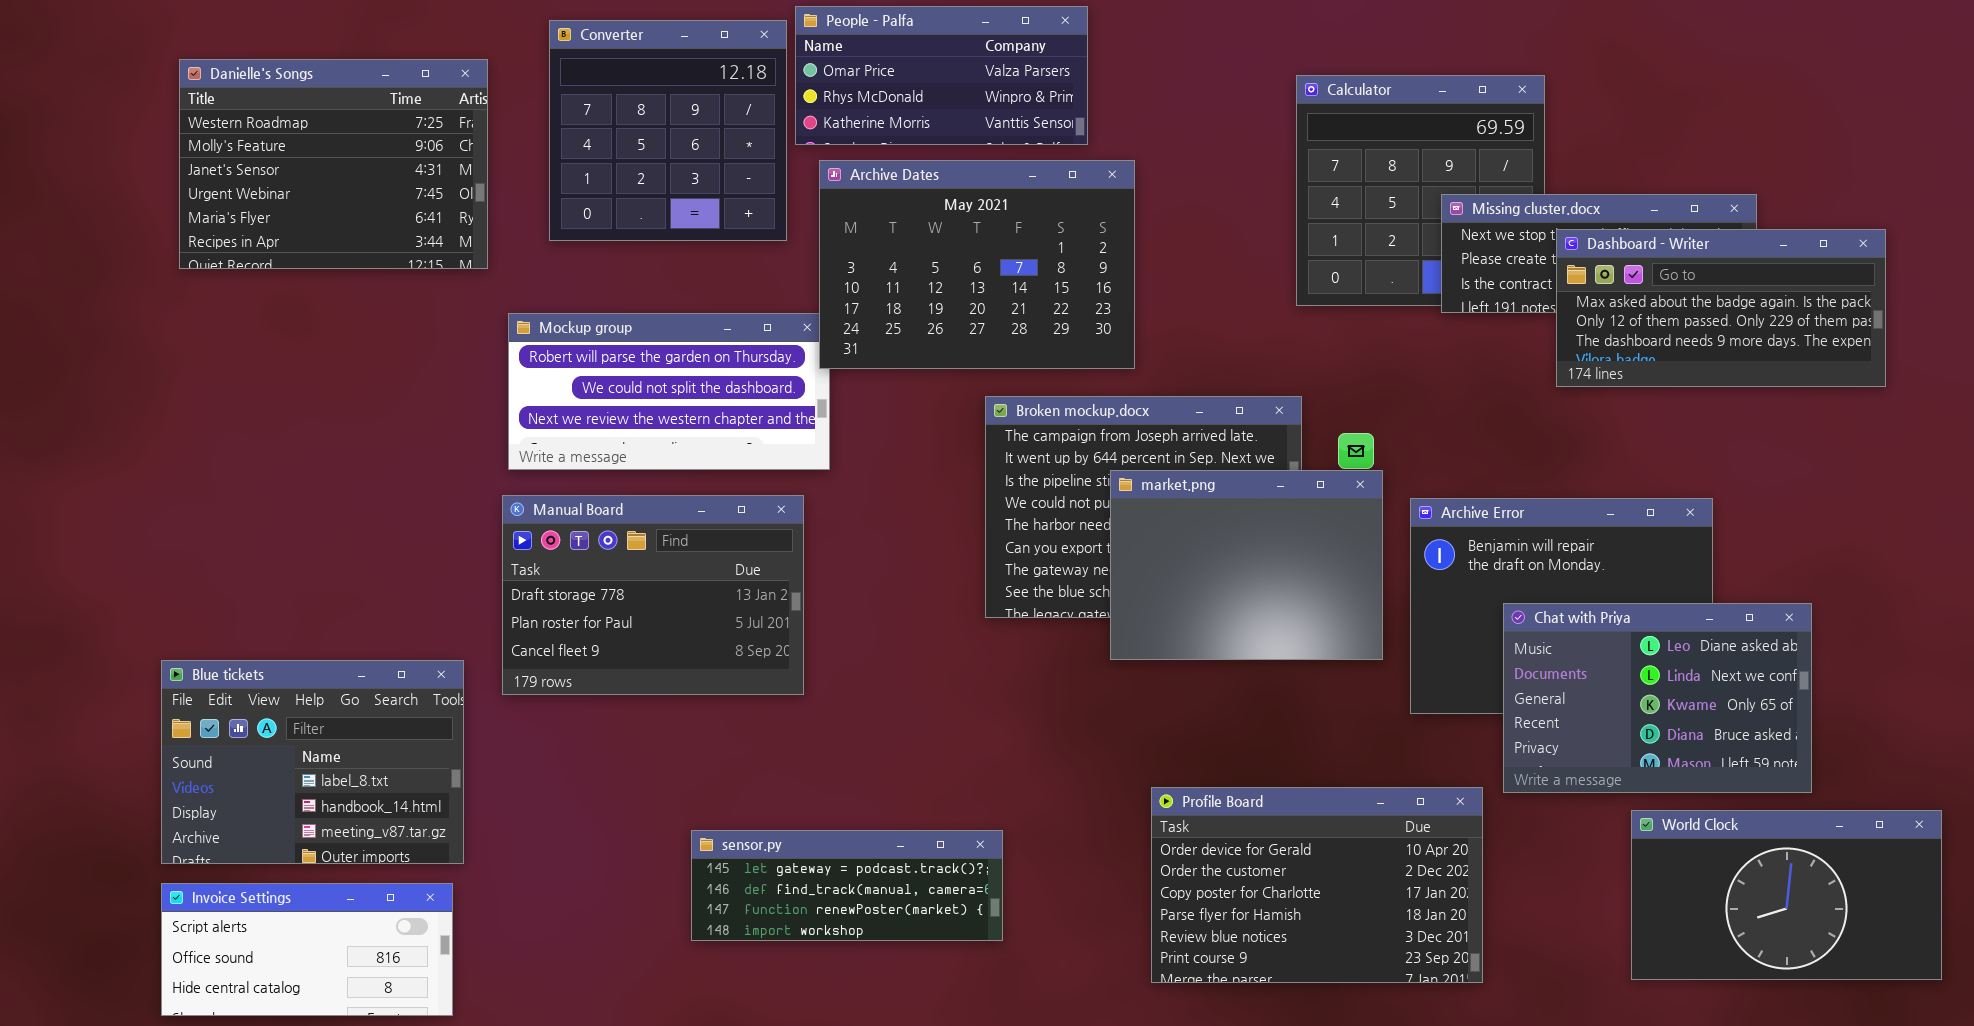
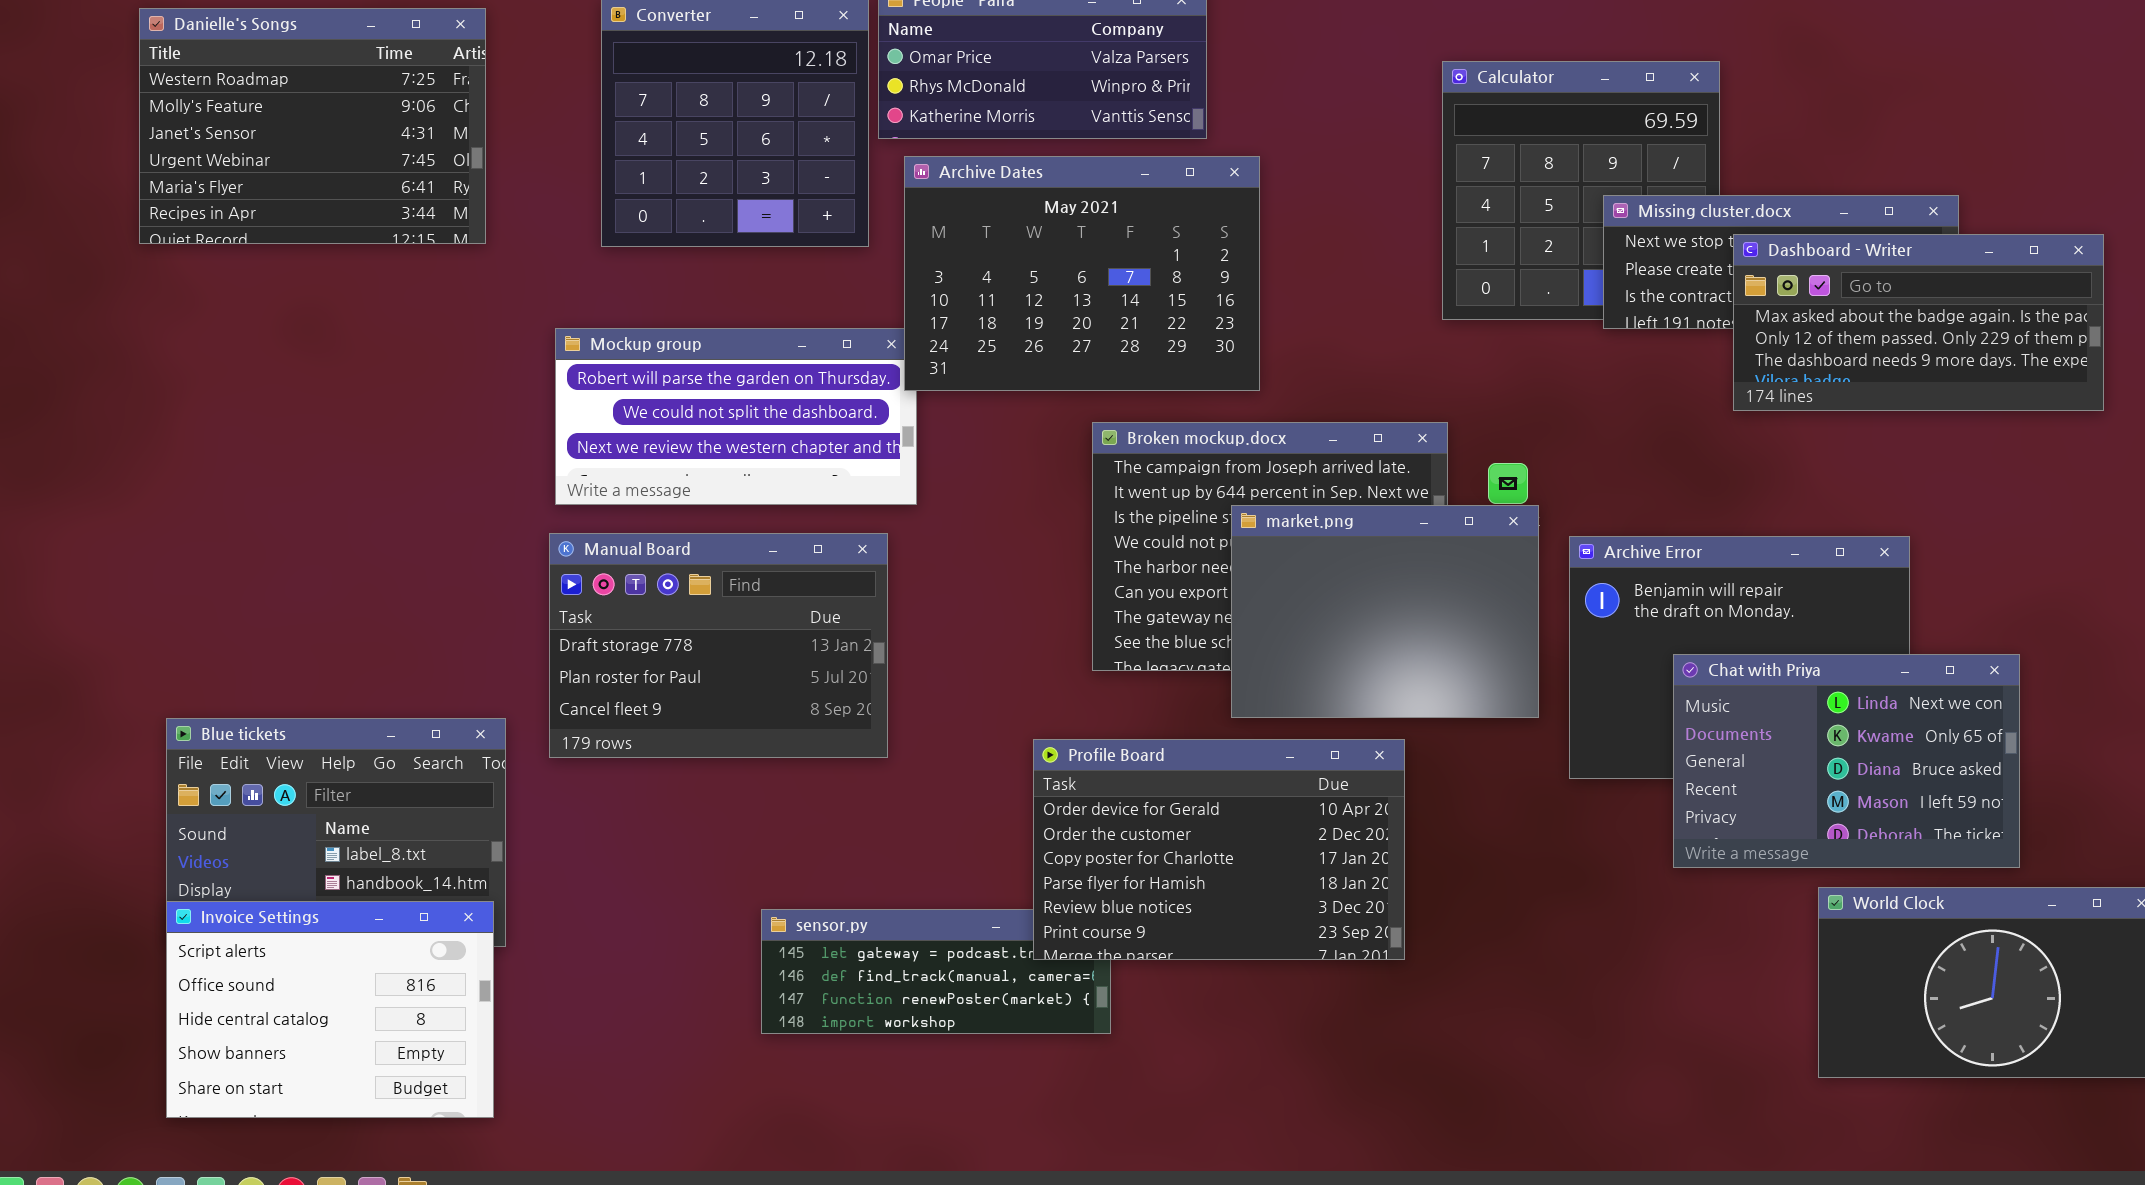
Danielle's Songs: [179,59,488,269] -> [139,8,486,244], moved
Chat with Priya: [1503,603,1812,793] -> [1673,654,2020,868], scrolled down 1 row
Profile Board: [1151,787,1483,983] -> [1033,739,1405,960], moved
Invoice Settings: [161,883,453,1016] -> [166,901,494,1118], resized

